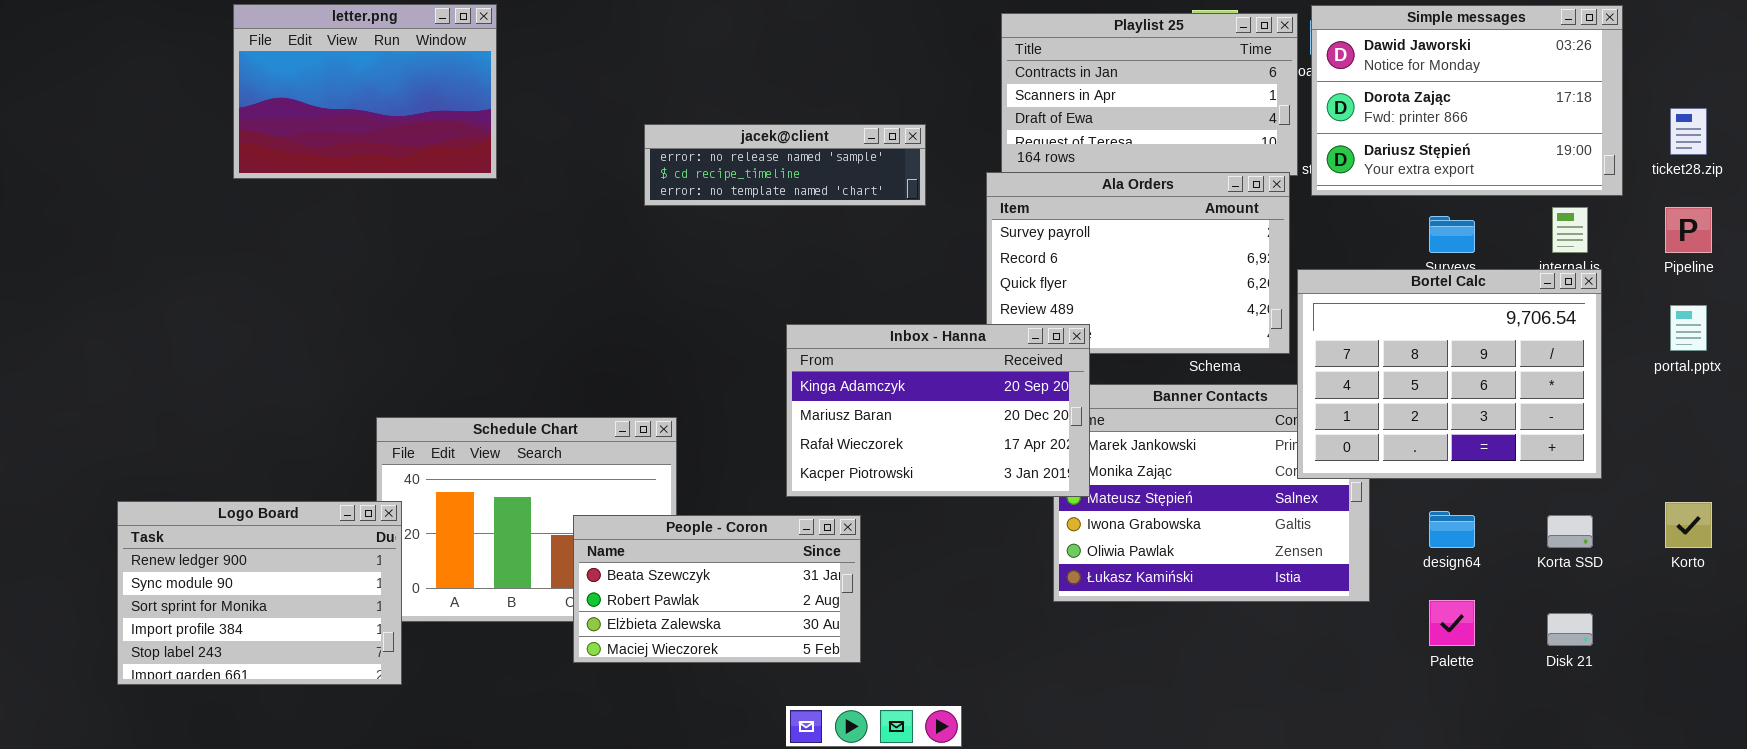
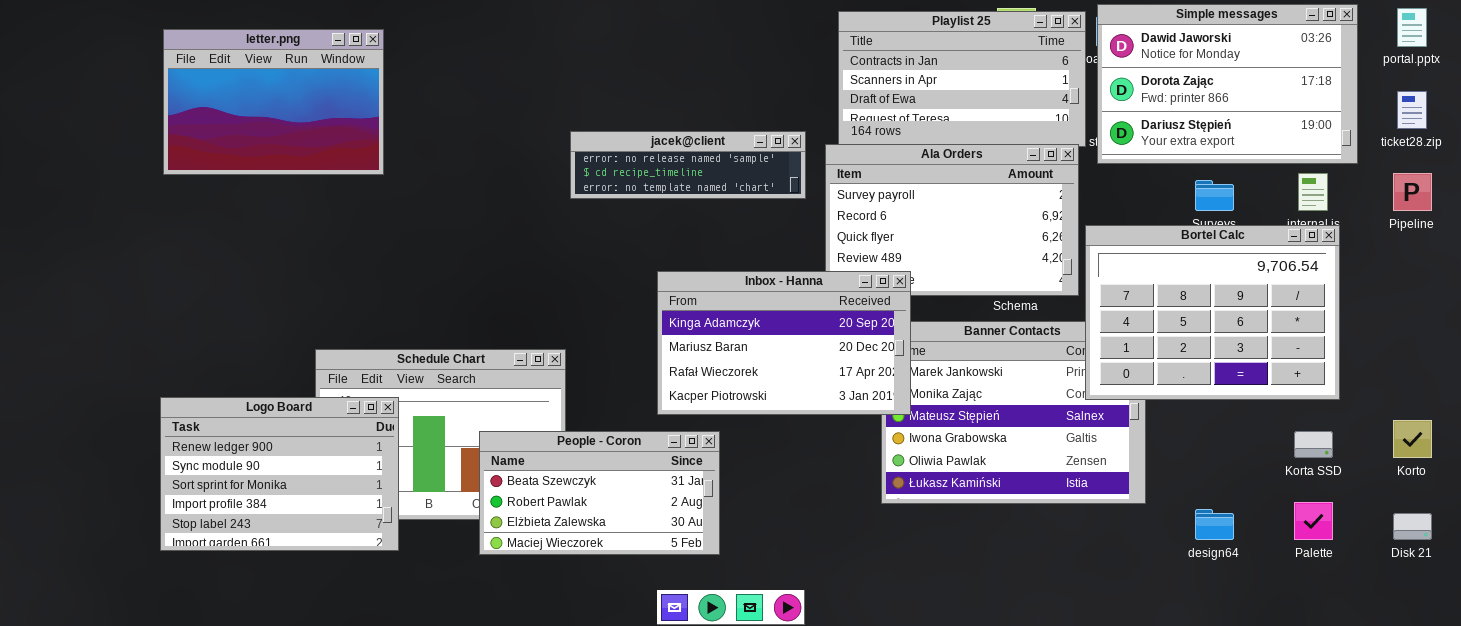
letter.png: [233,4,497,179] -> [163,29,384,175], moved
jacek@client: [644,124,926,206] -> [570,131,806,199], moved
portal.pptx: [1670,305,1707,351] -> [1397,8,1427,47], moved
Logo Board: [117,501,402,685] -> [160,397,399,551], moved
design64: [1429,511,1475,548] -> [1195,509,1234,540], moved
Palette: [1429,600,1475,646] -> [1294,502,1333,540], moved
Disk 21: [1547,613,1593,646] -> [1393,513,1432,540], moved

